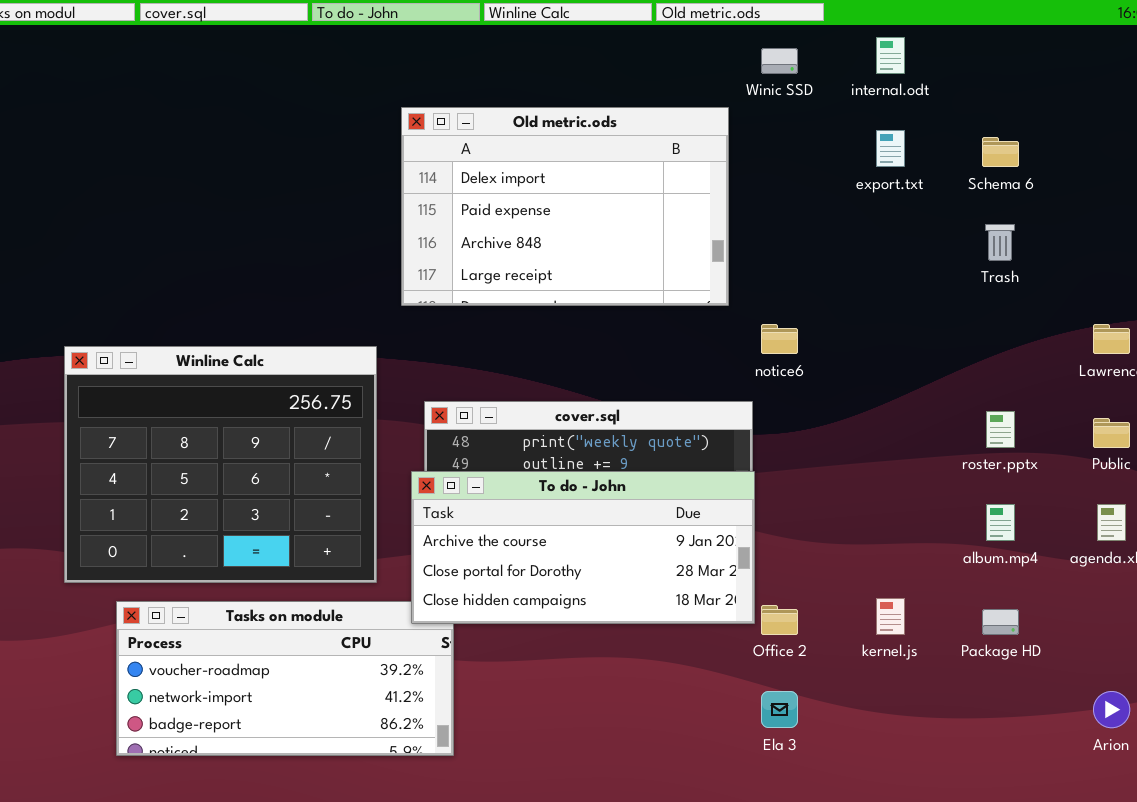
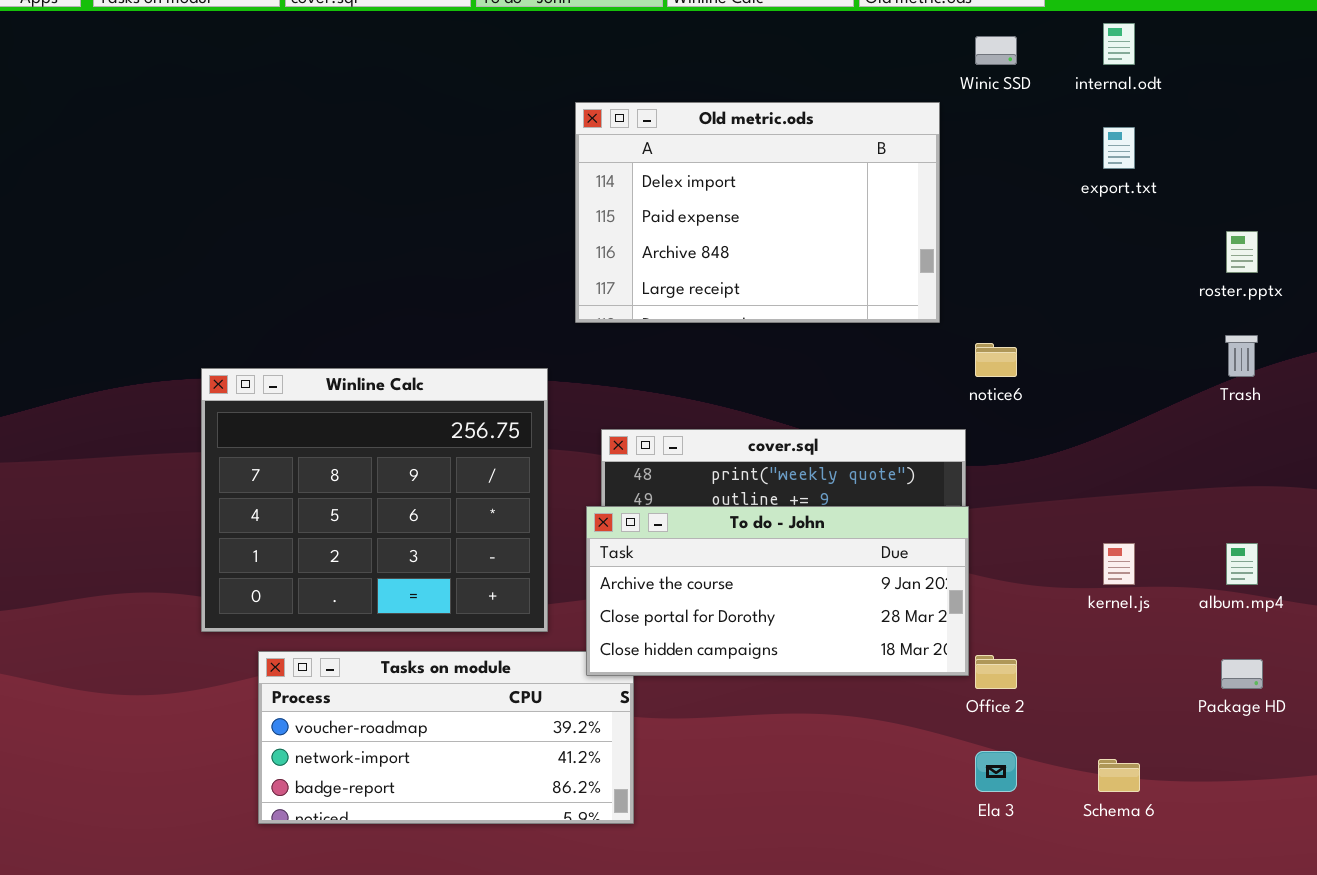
Schema 6: [982,137,1019,167] -> [1098,759,1140,792], moved
Trash: [985,224,1015,261] -> [1225,335,1258,377], moved
roster.pptx: [986,411,1015,448] -> [1226,231,1258,273], moved
kernel.js: [876,598,905,635] -> [1103,543,1135,585], moved

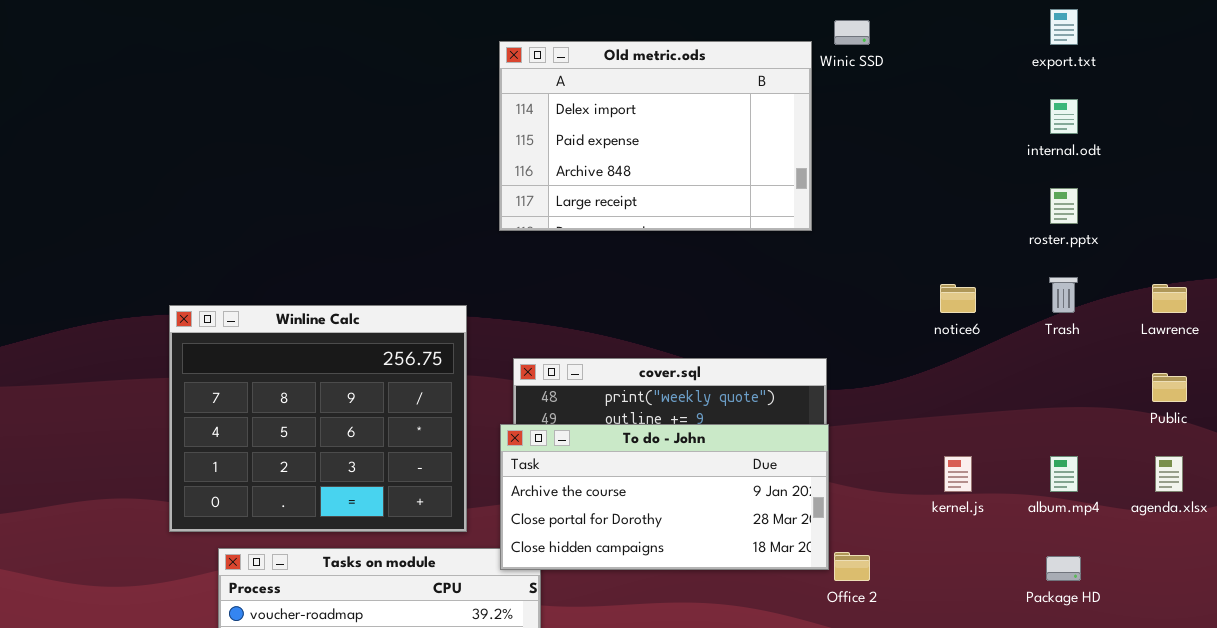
internal.odt: [1103,23,1135,65] -> [1050,99,1078,134], moved
Old metric.ods: [575,102,940,323] -> [499,41,812,231], moved
export.txt: [1103,127,1135,169] -> [1050,9,1078,45], moved
notice6: [975,343,1017,377] -> [940,284,976,313], moved

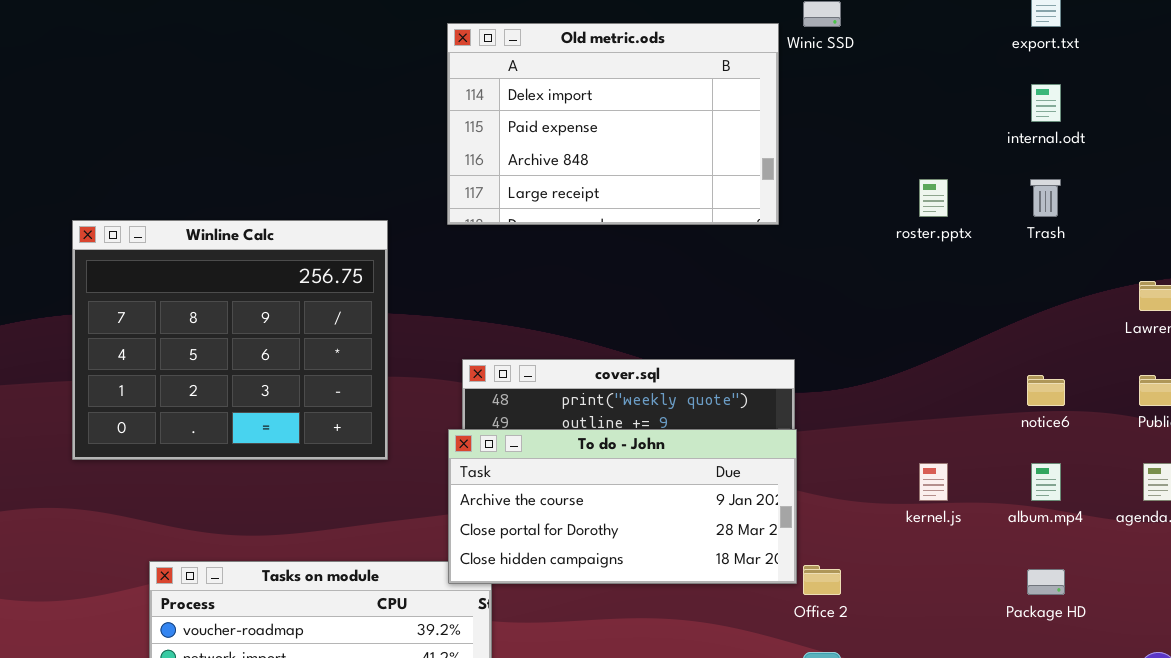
roster.pptx: [1050,188,1078,224] -> [919,179,948,217], moved
Trash: [1049,277,1078,313] -> [1030,179,1061,217], moved
notice6: [940,284,976,313] -> [1027,375,1065,406], moved
Winline Calc: [169,305,467,532] -> [72,220,388,460], moved

